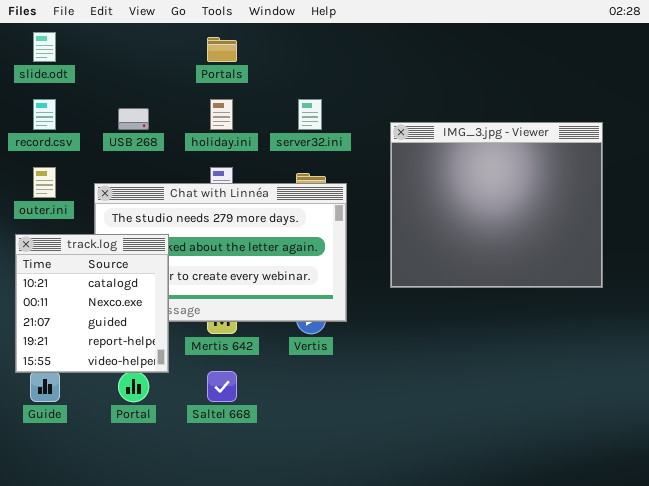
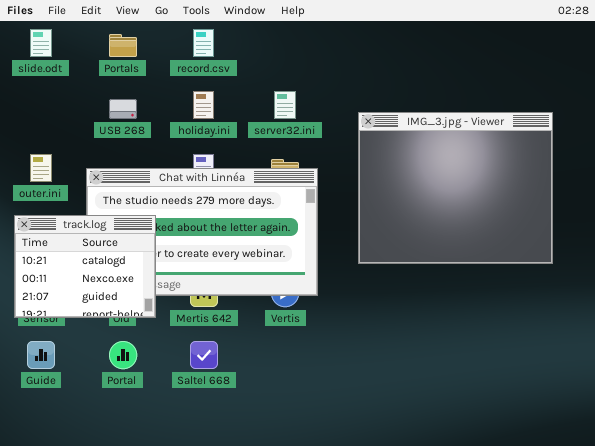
Portals: [207,37,237,62] -> [109,34,137,57], moved
record.csv: [33,99,56,130] -> [193,29,214,57], moved
track.log: [15,234,169,373] -> [14,215,156,318], resized

